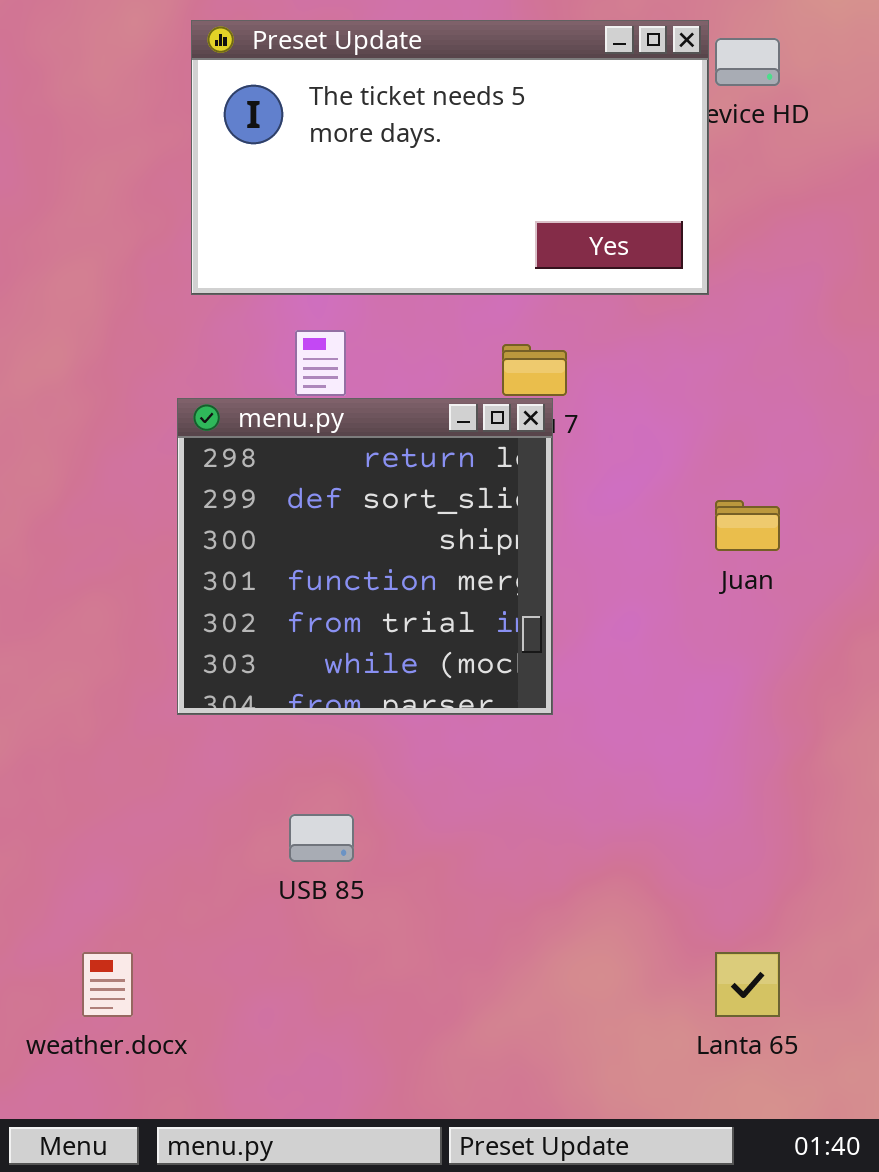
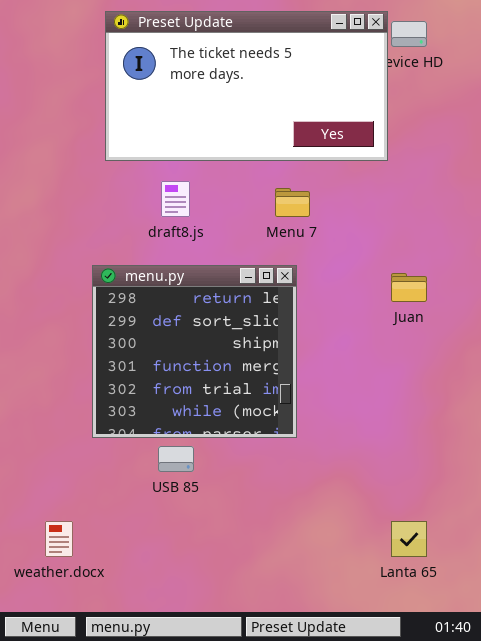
menu.py: [177,398,553,715] -> [92,265,297,438], moved

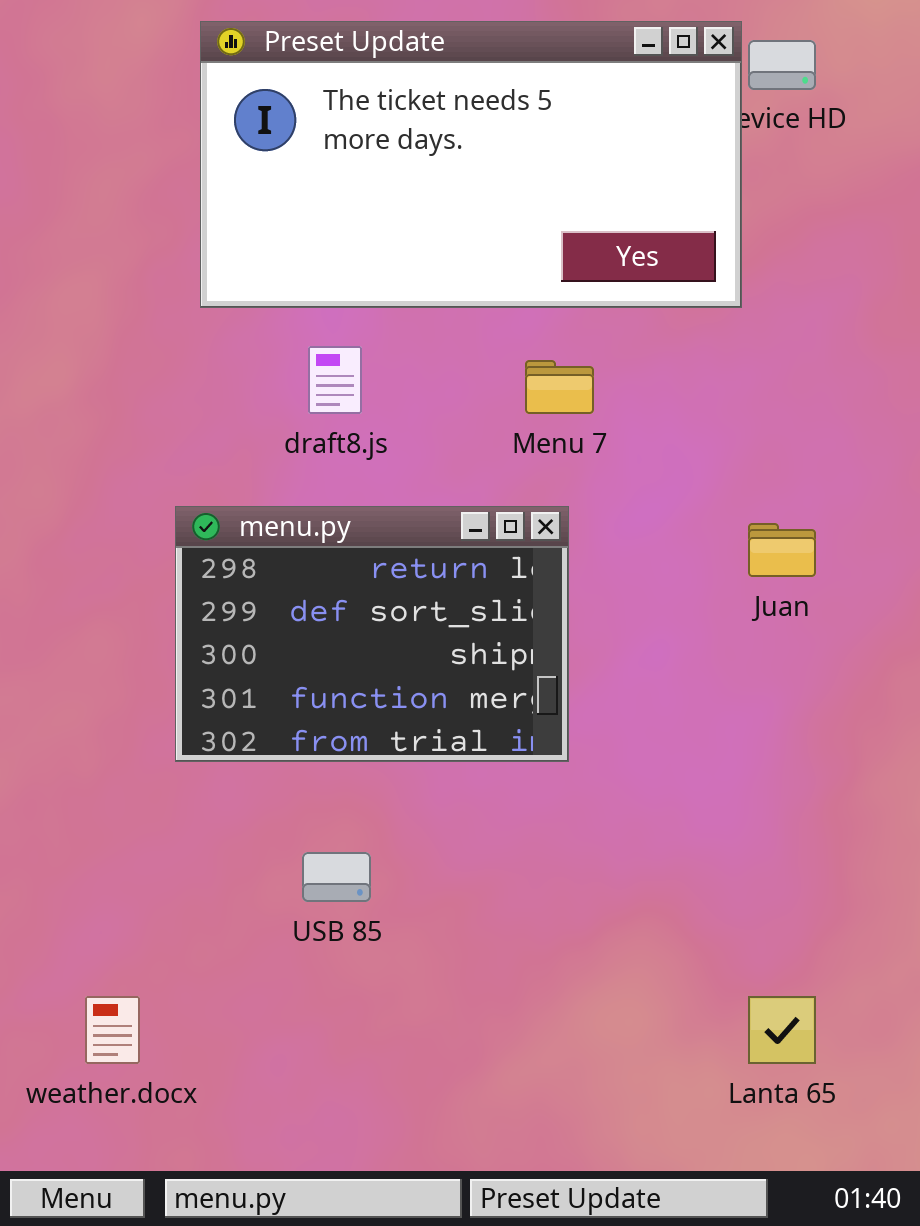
menu.py: [92,265,297,438] -> [175,506,569,762], resized

